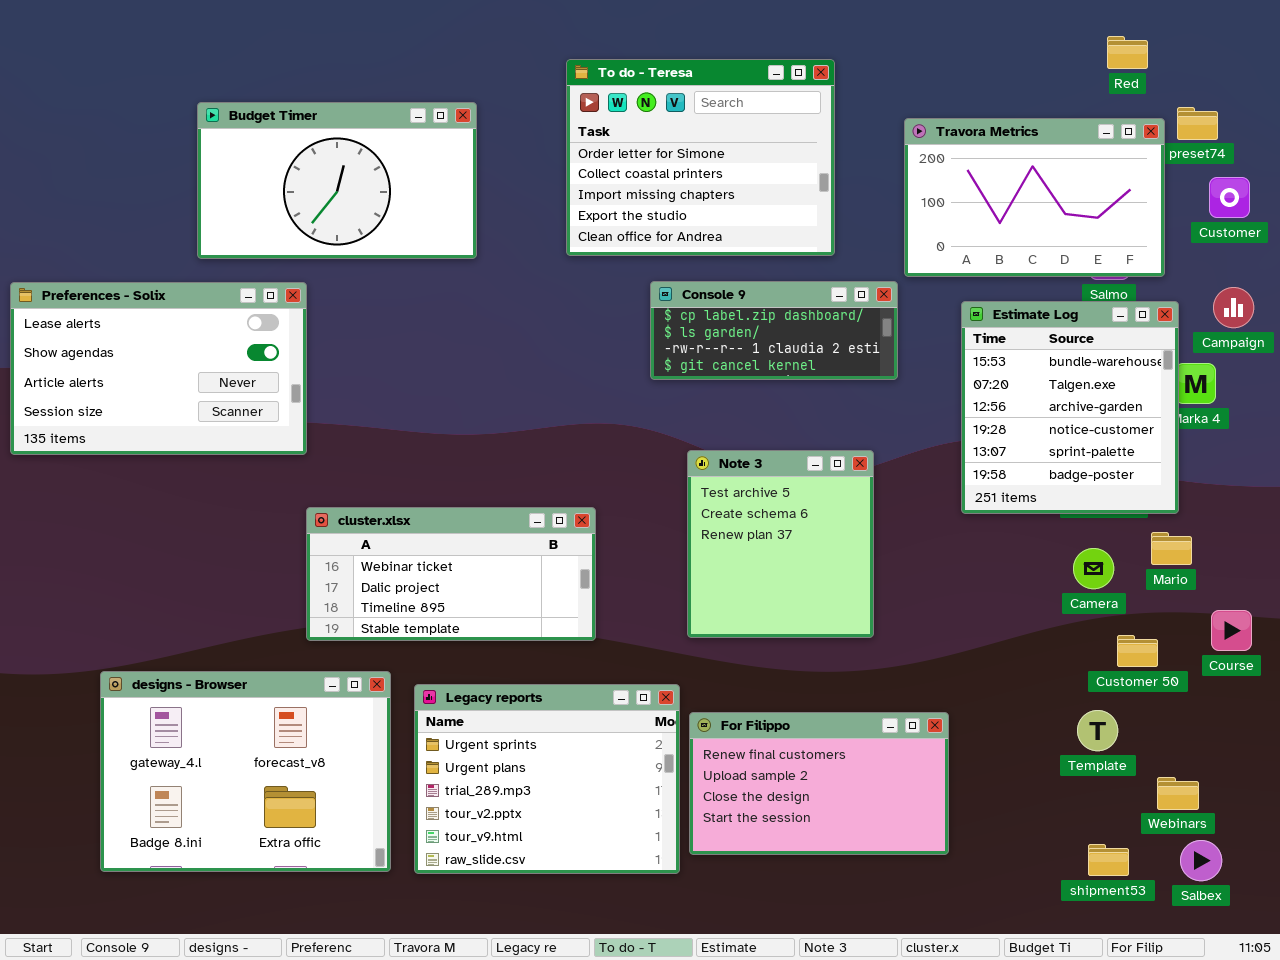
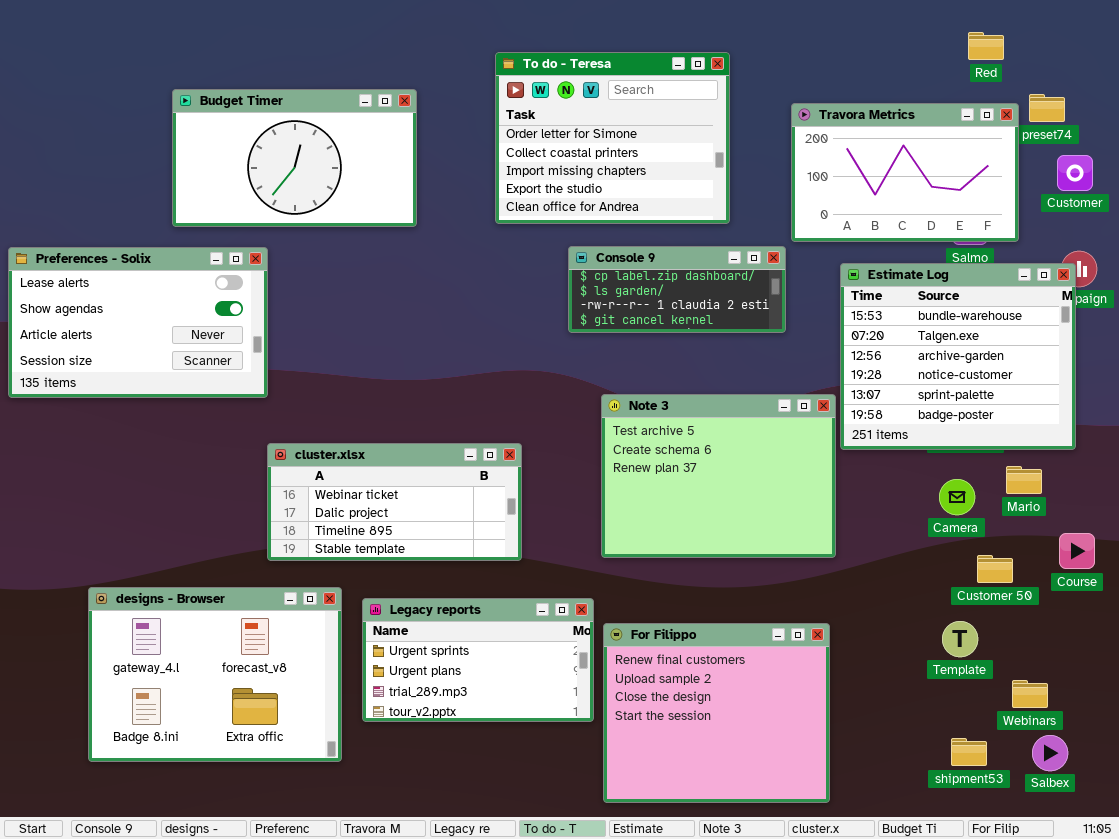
Estimate Log: [961,301,1179,514] -> [840,263,1076,450], resized
Note 3: [687,450,874,638] -> [601,394,836,558], resized
Legacy reports: [414,684,680,874] -> [362,598,594,722], resized
For Filippo: [689,712,949,855] -> [603,623,830,803], resized

